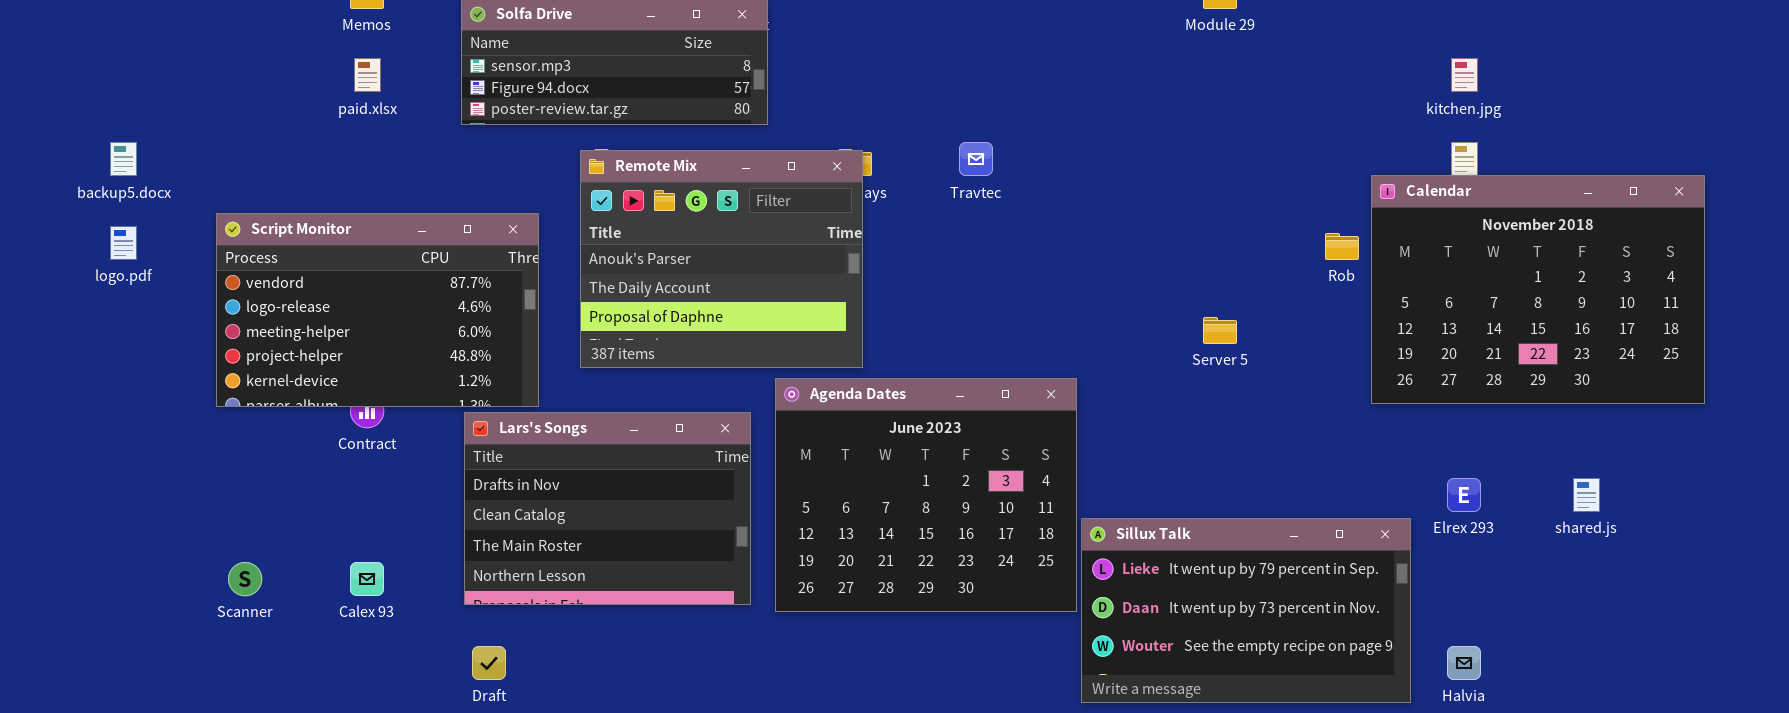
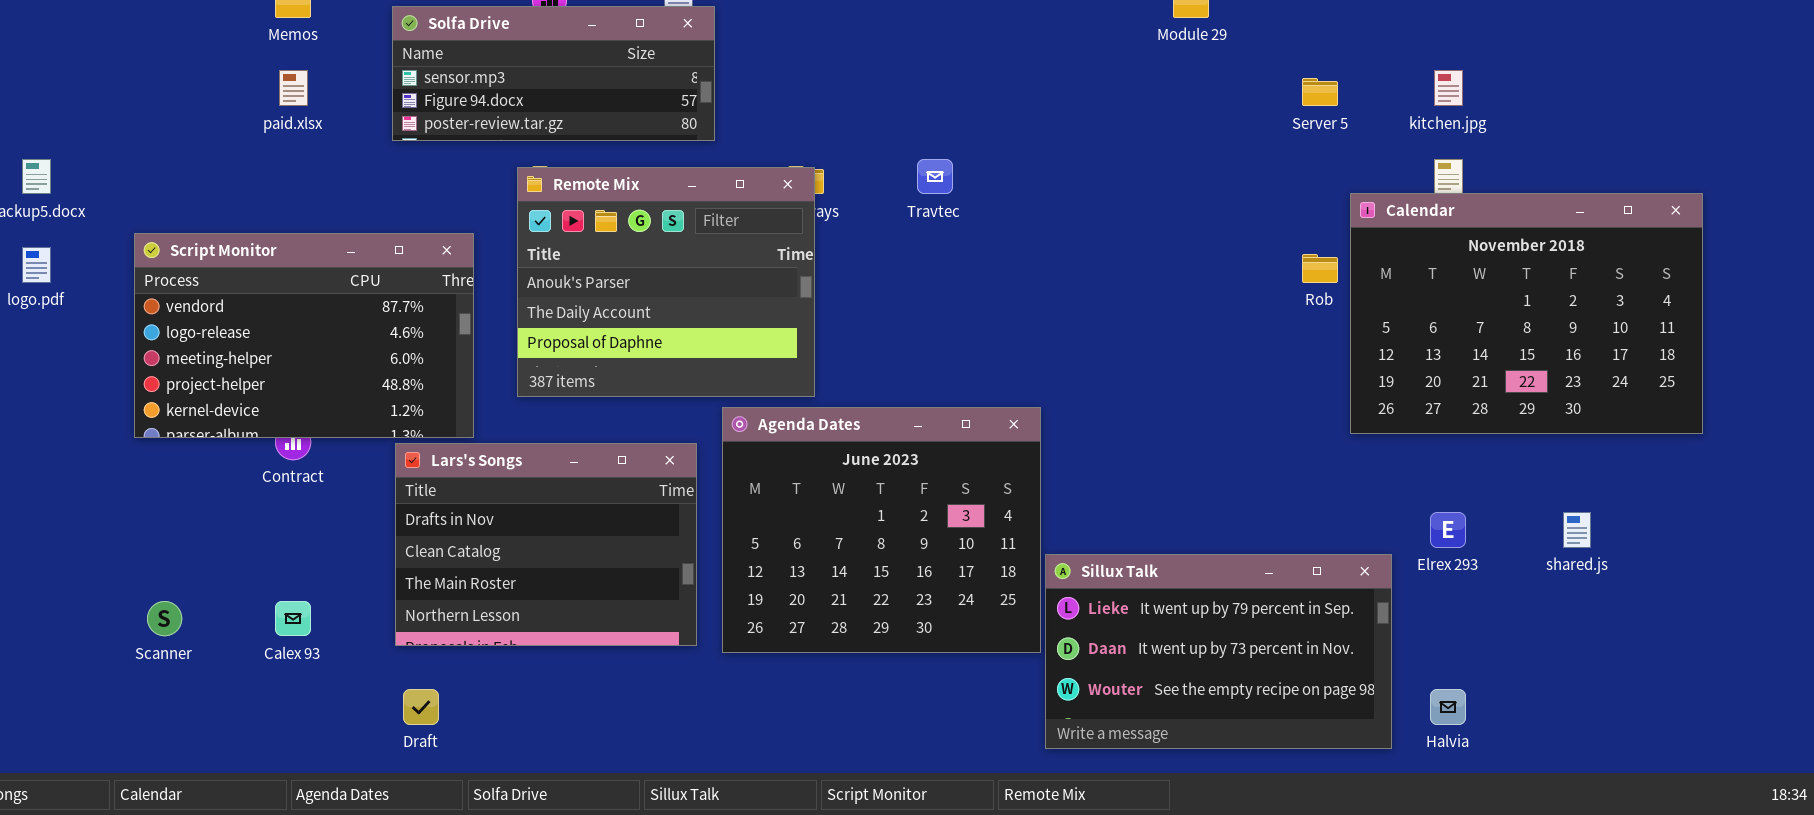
Server 5: [1203,317,1237,344] -> [1302,78,1338,106], moved

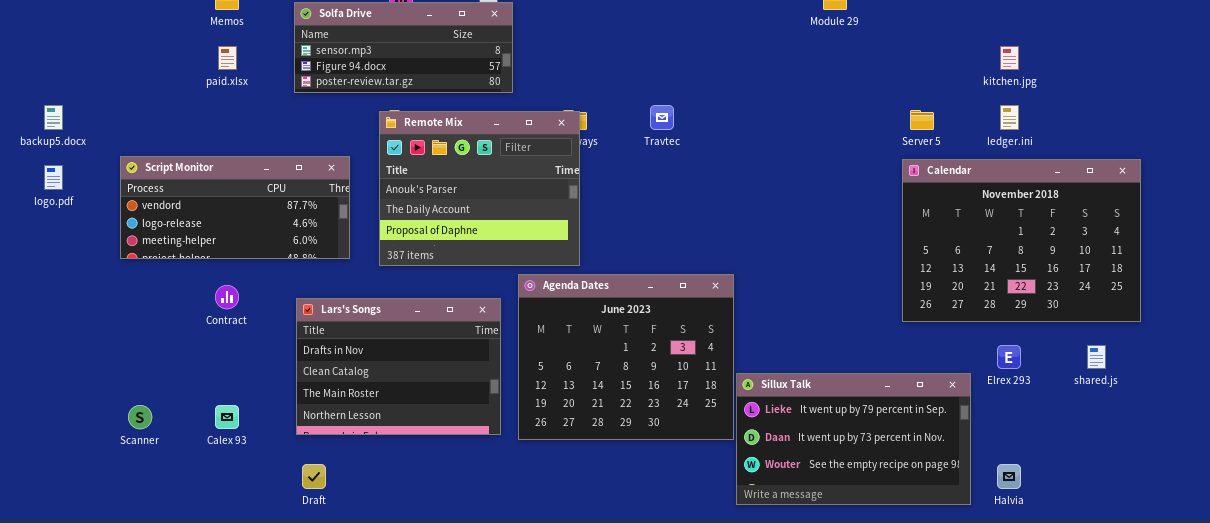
Server 5: [1302,78,1338,106] -> [910,110,934,130], moved
Calendar: [1350,193,1703,434] -> [902,159,1141,322], moved
Script Monitor: [134,233,474,438] -> [120,156,350,259], resized

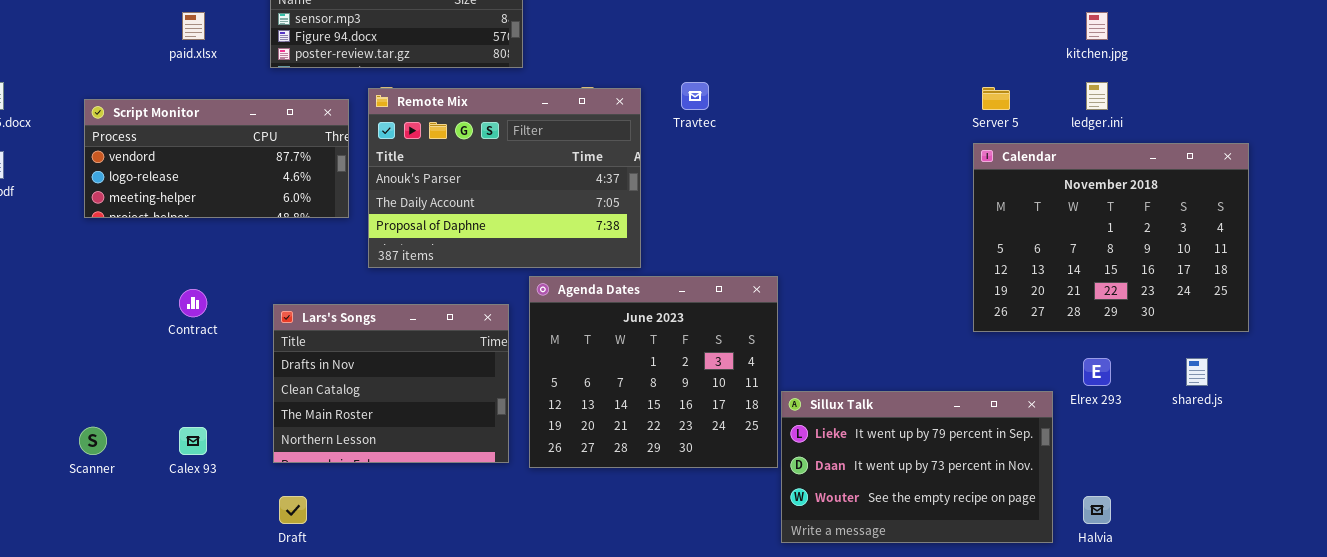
Remote Mix: [379,111,580,266] -> [368,88,641,268], resized
Script Monitor: [120,156,350,259] -> [84,99,349,218], moved

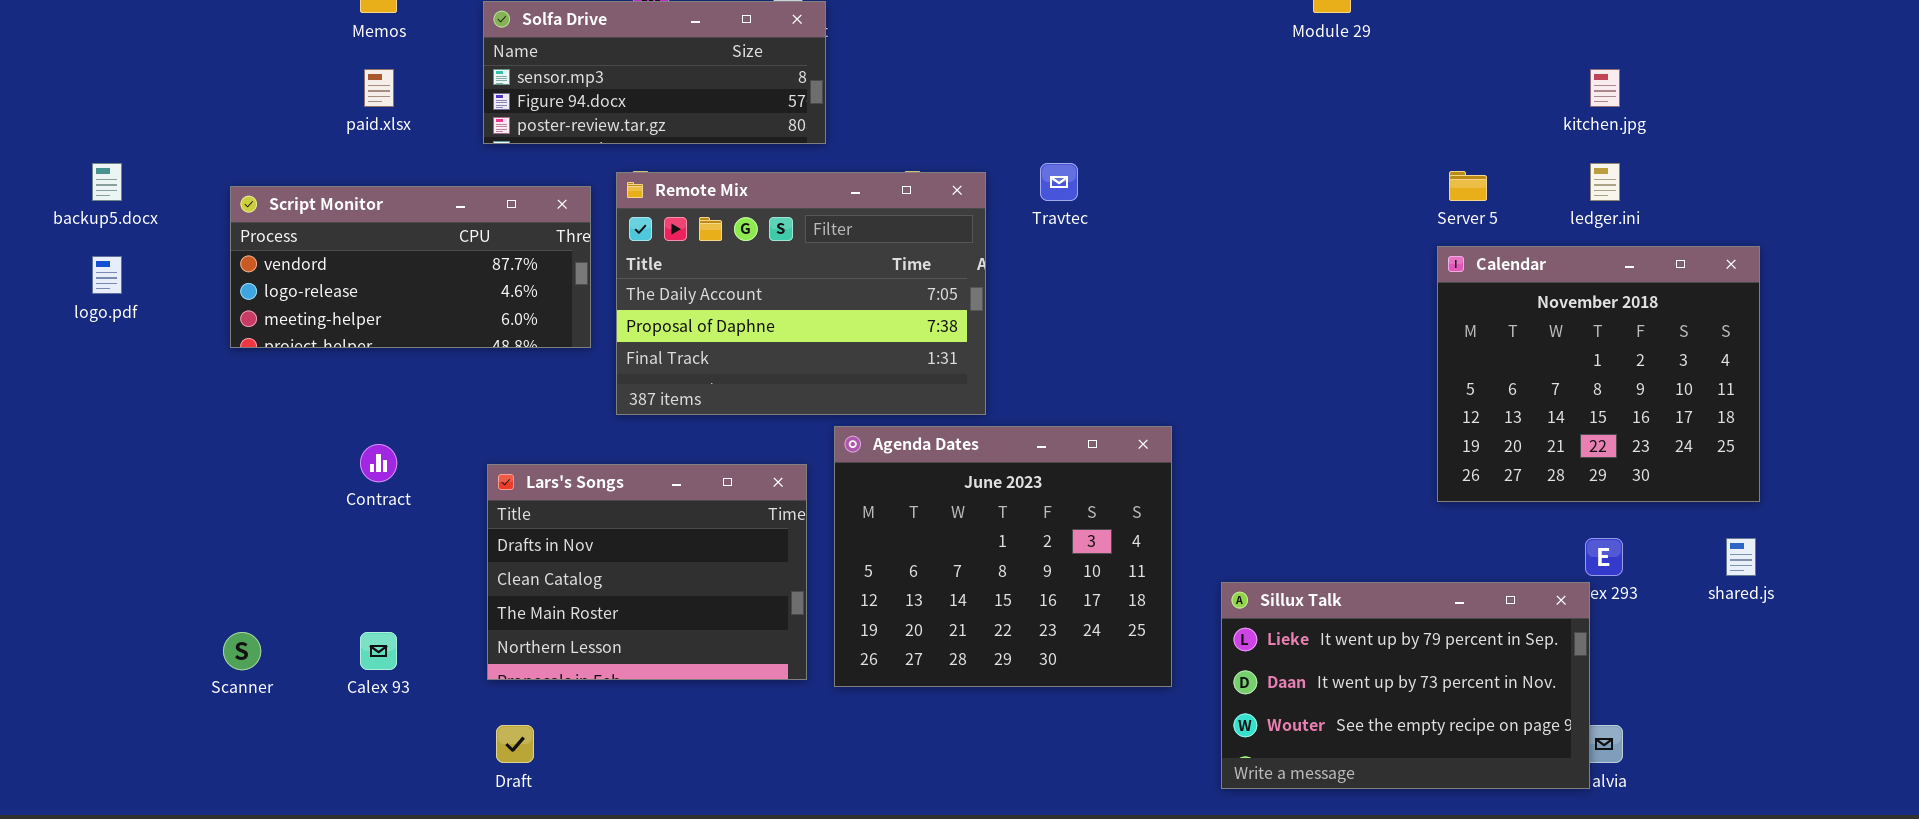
Remote Mix: [368,88,641,268] -> [616,172,986,415], scrolled down 1 row
Calendar: [973,143,1249,332] -> [1437,246,1760,502], resized
Sillux Talk: [781,391,1053,543] -> [1221,582,1590,789], moved

